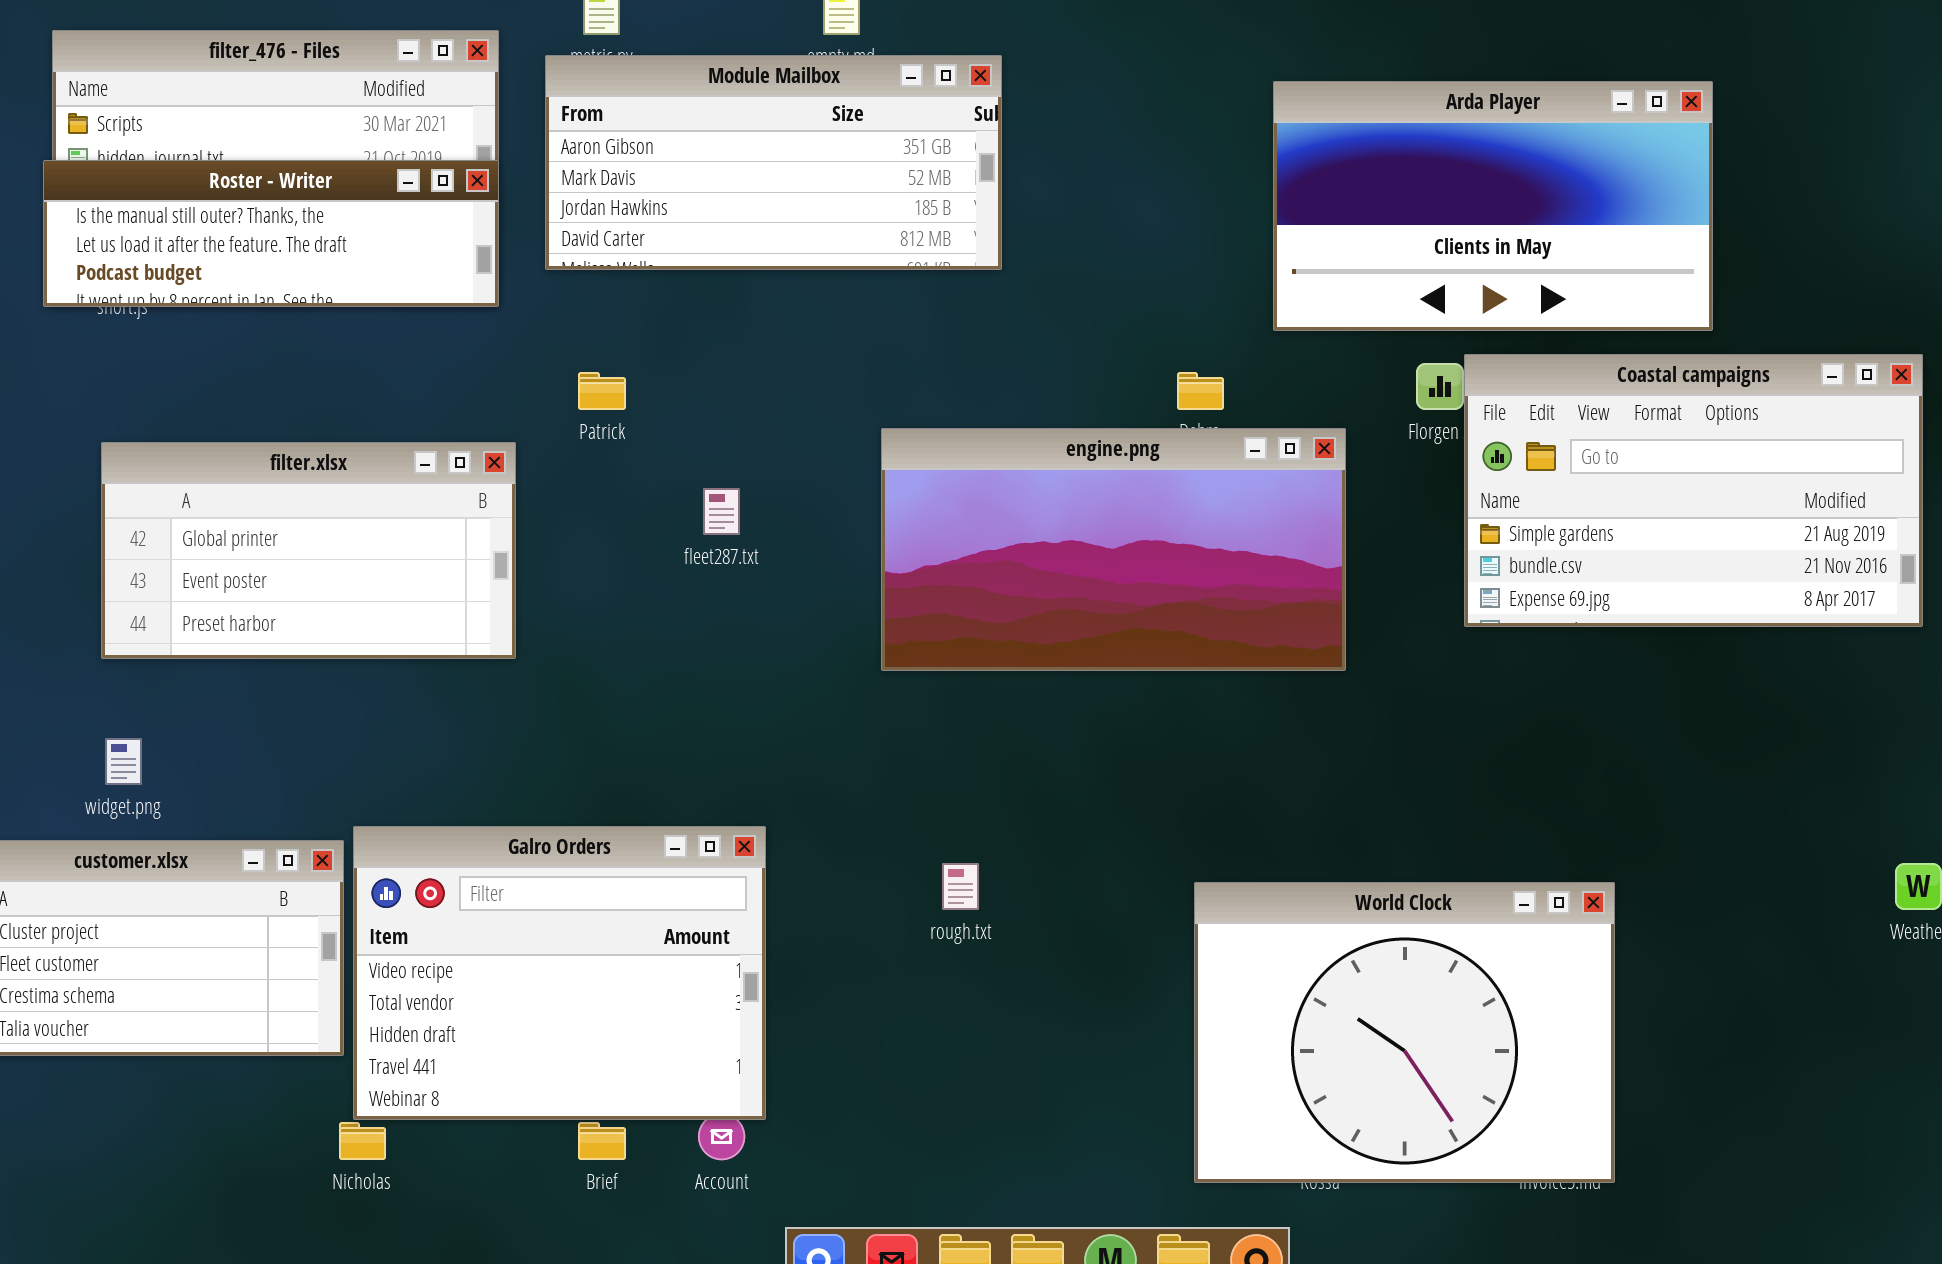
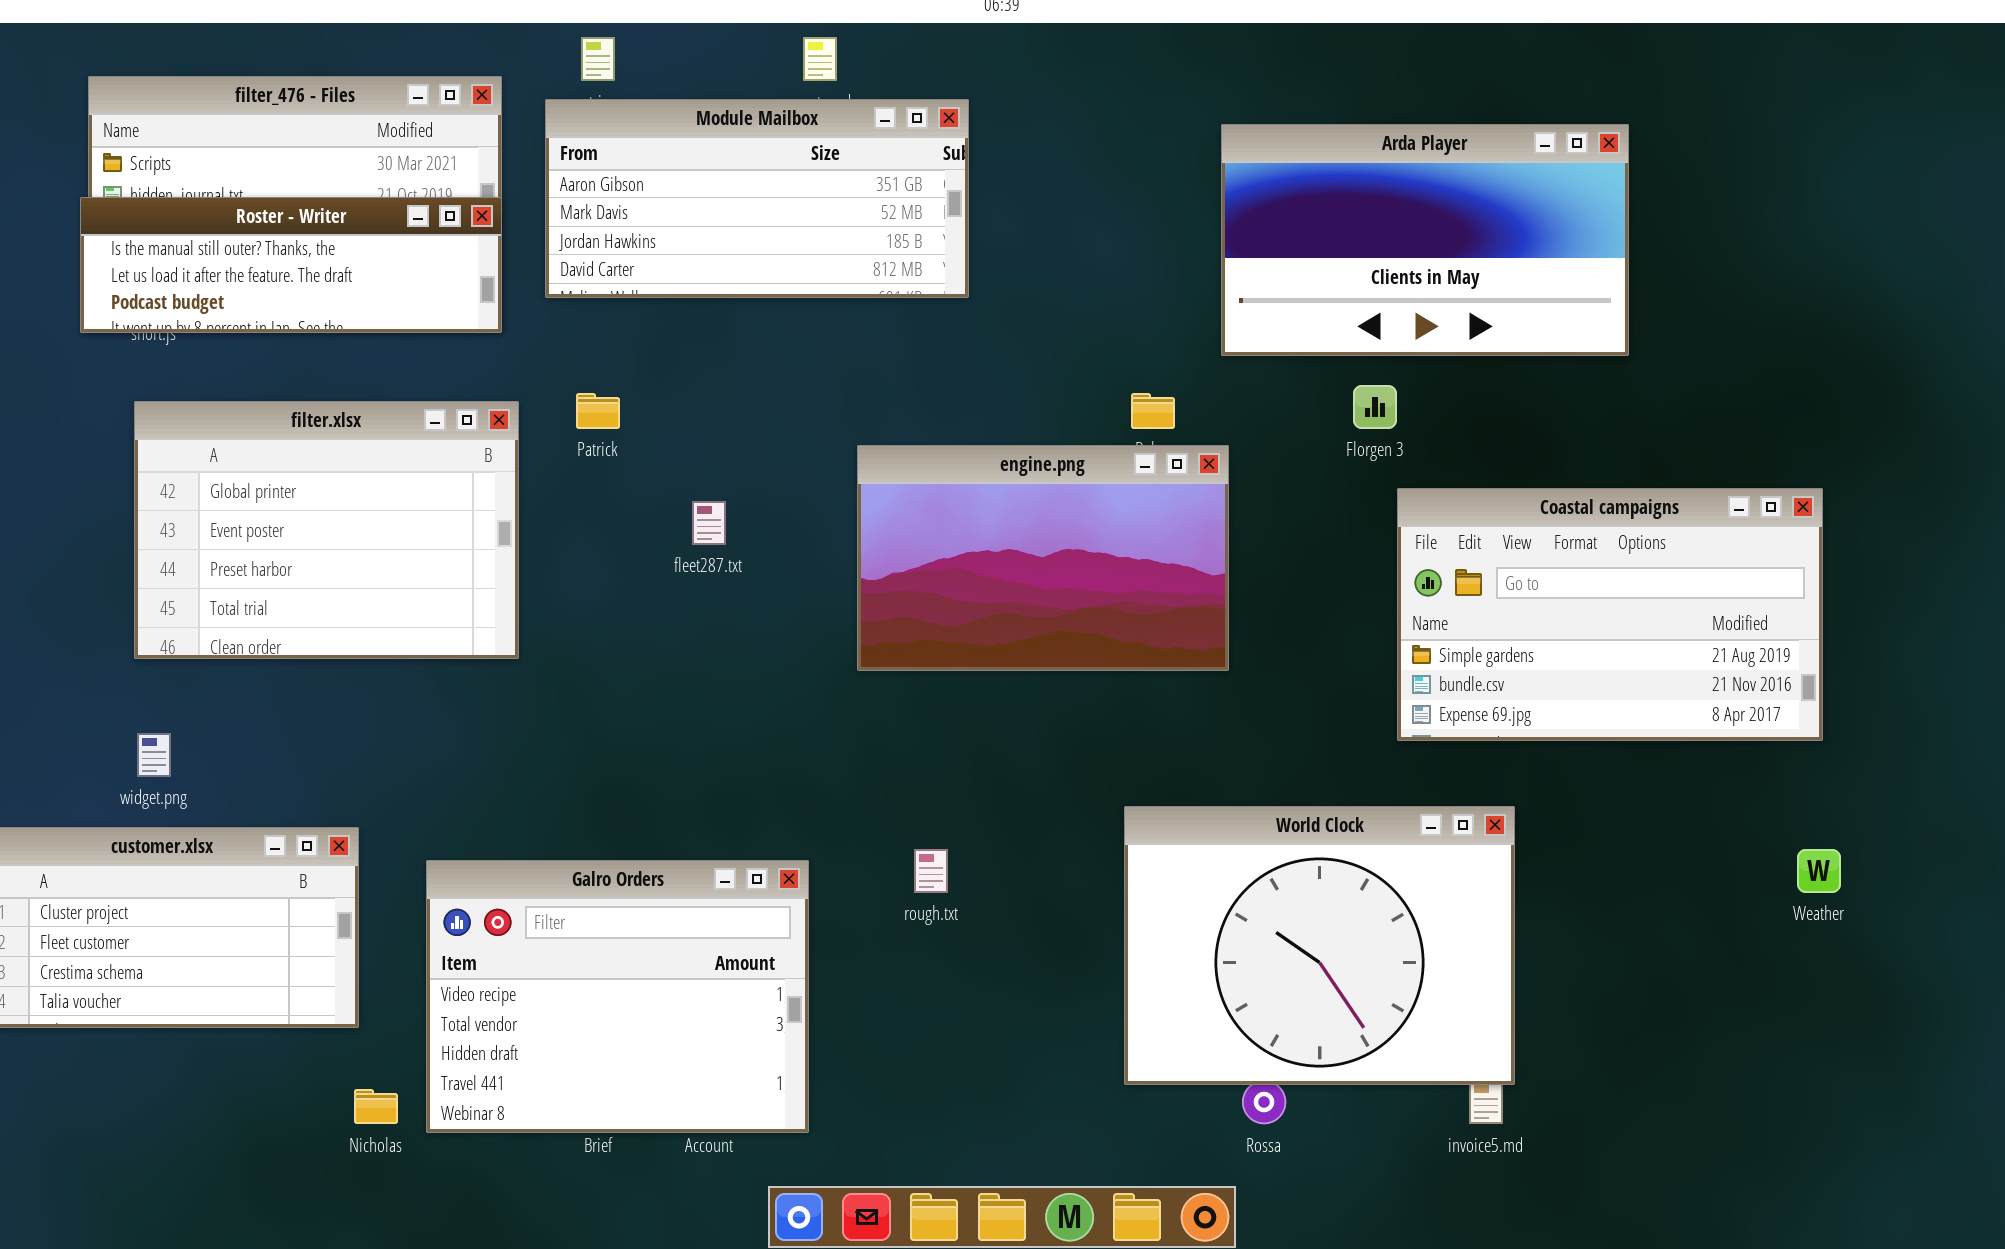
Coastal campaigns: [1464,354,1923,627] -> [1397,488,1823,741], moved
engine.png: [881,428,1346,671] -> [857,445,1229,671], resized
filter.xlsx: [101,442,516,659] -> [134,401,519,659], resized
Galro Orders: [353,826,766,1120] -> [426,860,809,1133], moved
World Clock: [1194,882,1615,1183] -> [1124,806,1515,1085], moved

